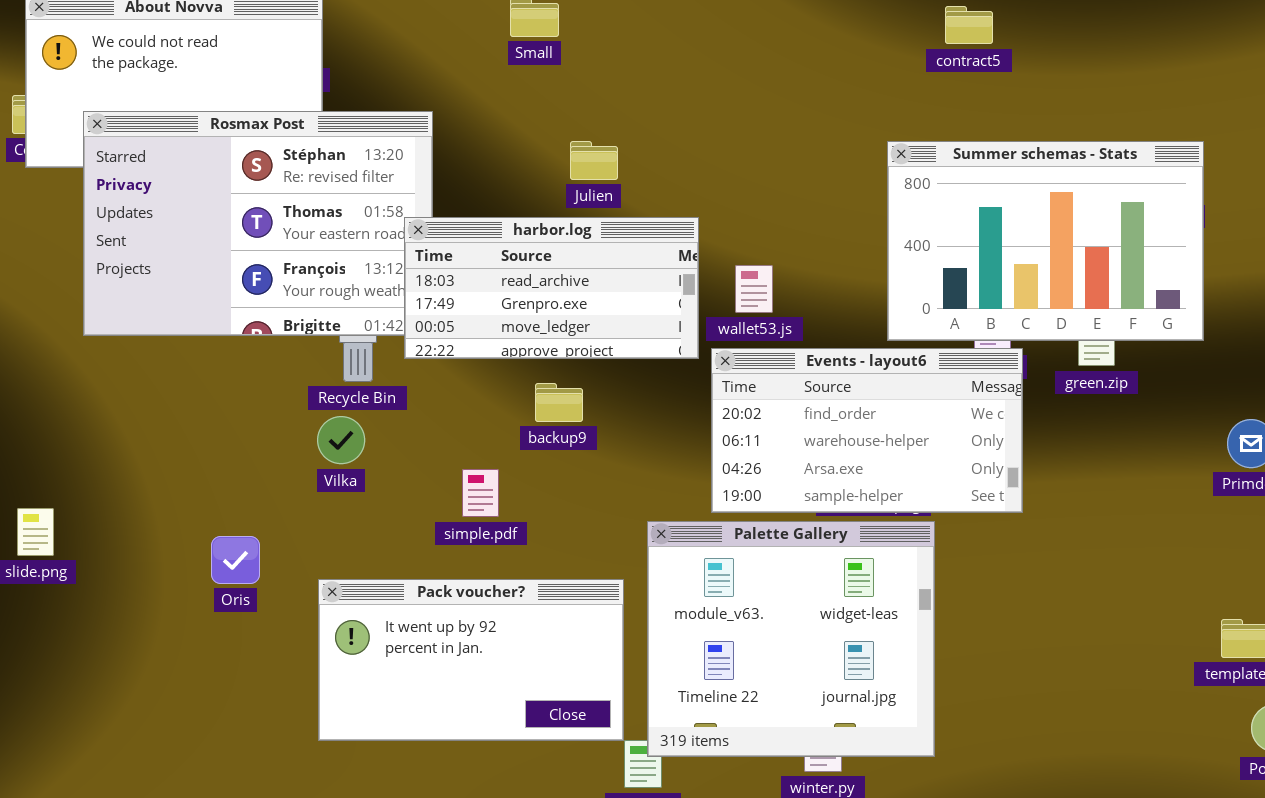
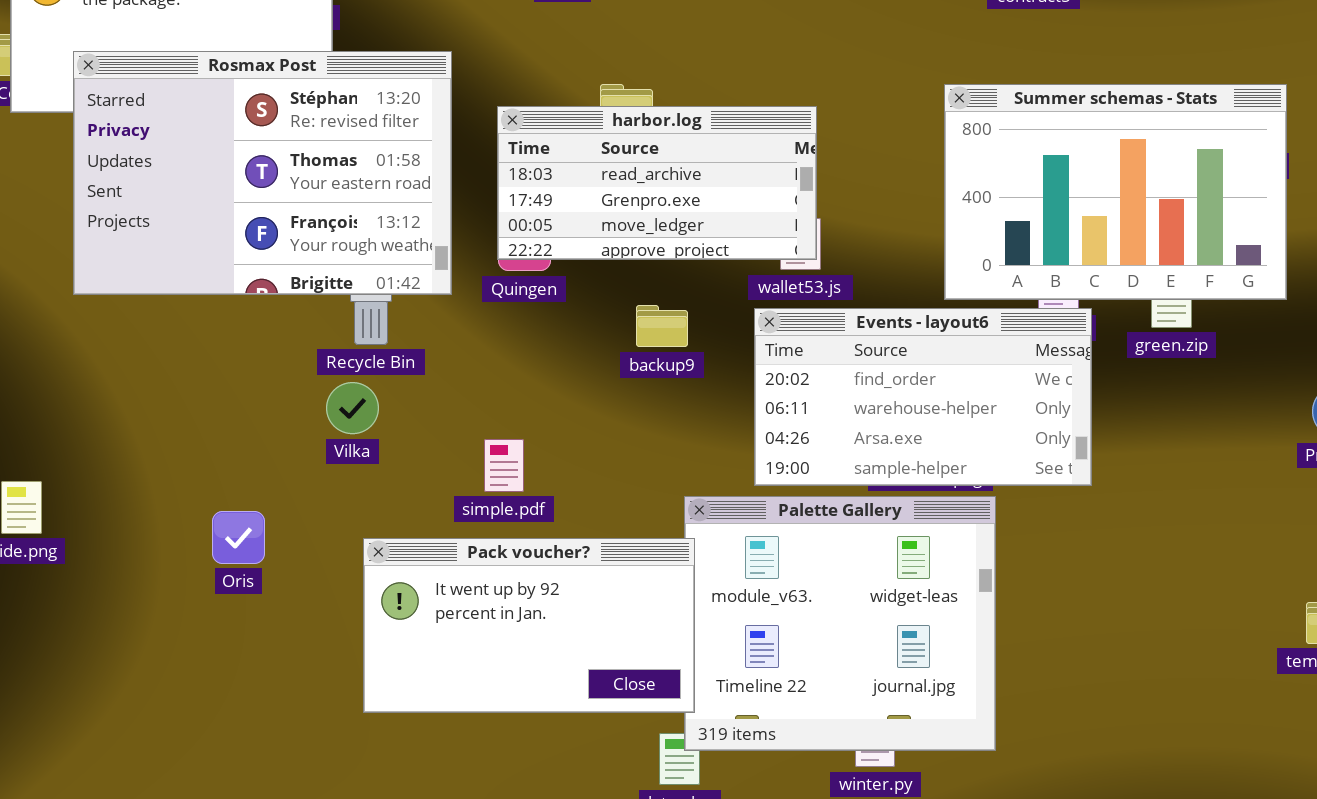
harbor.log: [404,217,699,359] -> [497,106,817,260], moved
backup9: [535,383,583,422] -> [636,305,688,347], moved
Pack voucher?: [318,579,624,741] -> [363,538,695,713], moved

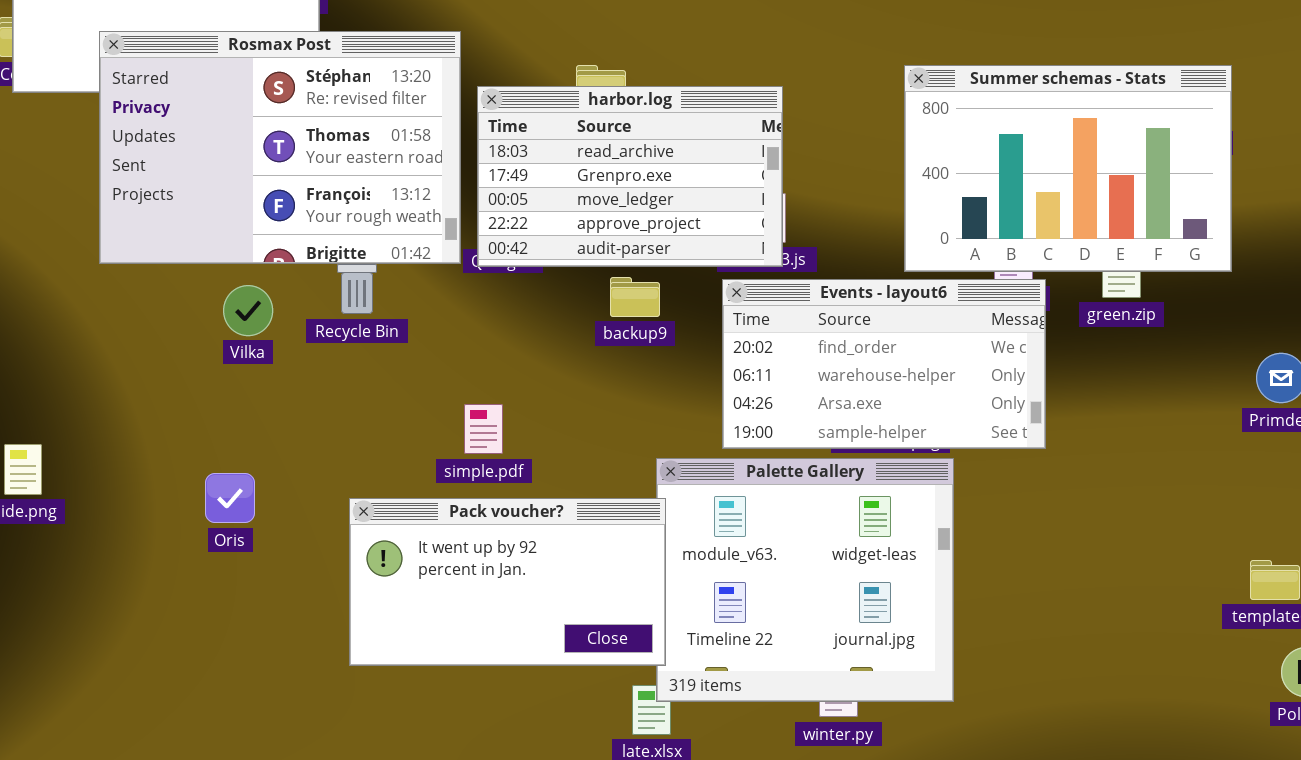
Rosmax Post: [73,51,452,295] -> [99,31,461,264], moved
harbor.log: [497,106,817,260] -> [477,86,783,267], resized
Vilka: [326,382,379,434] -> [223,285,273,336], moved

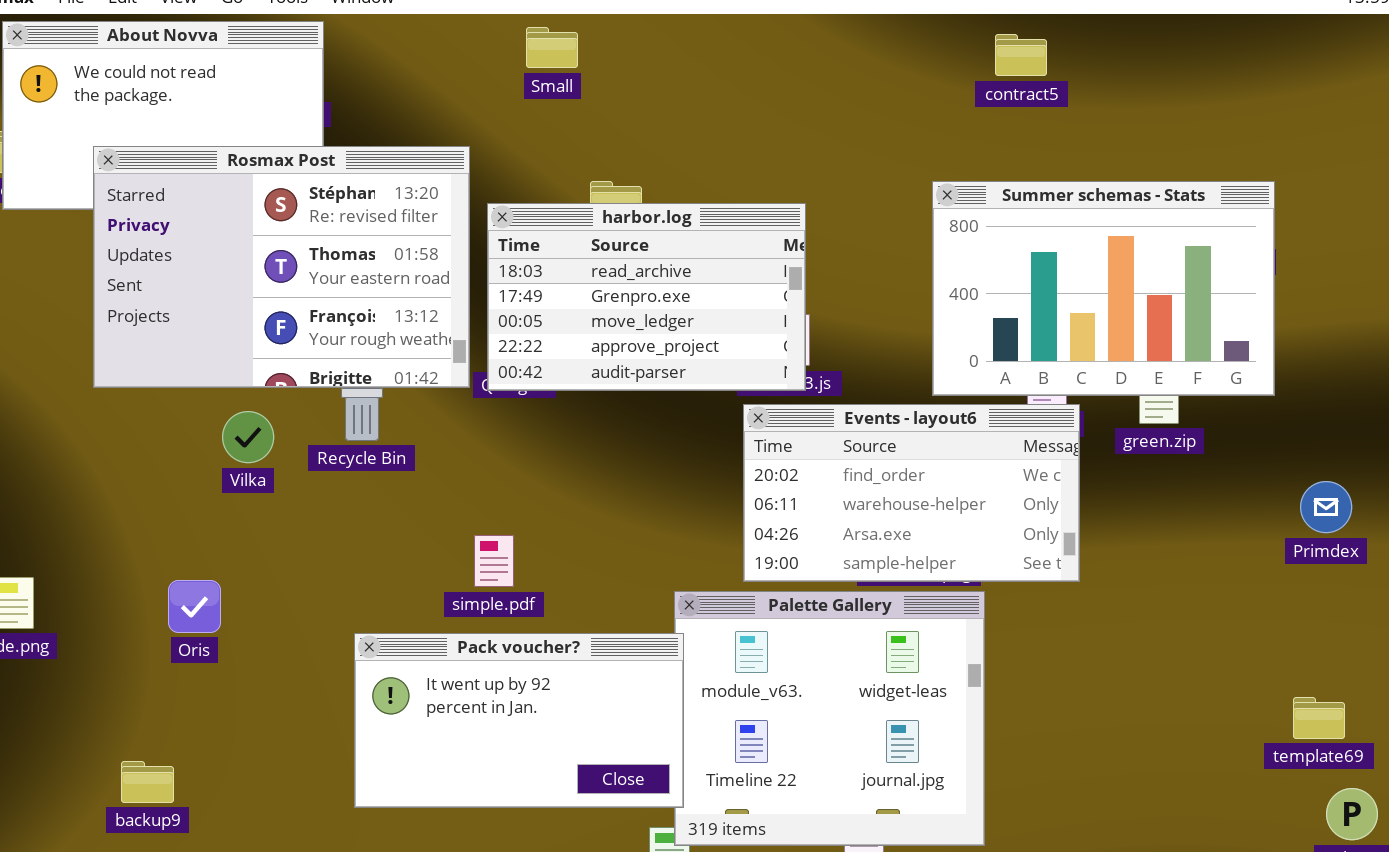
backup9: [610,277,660,317] -> [121,761,174,803], moved
Oris: [205,473,255,523] -> [168,580,221,633], moved

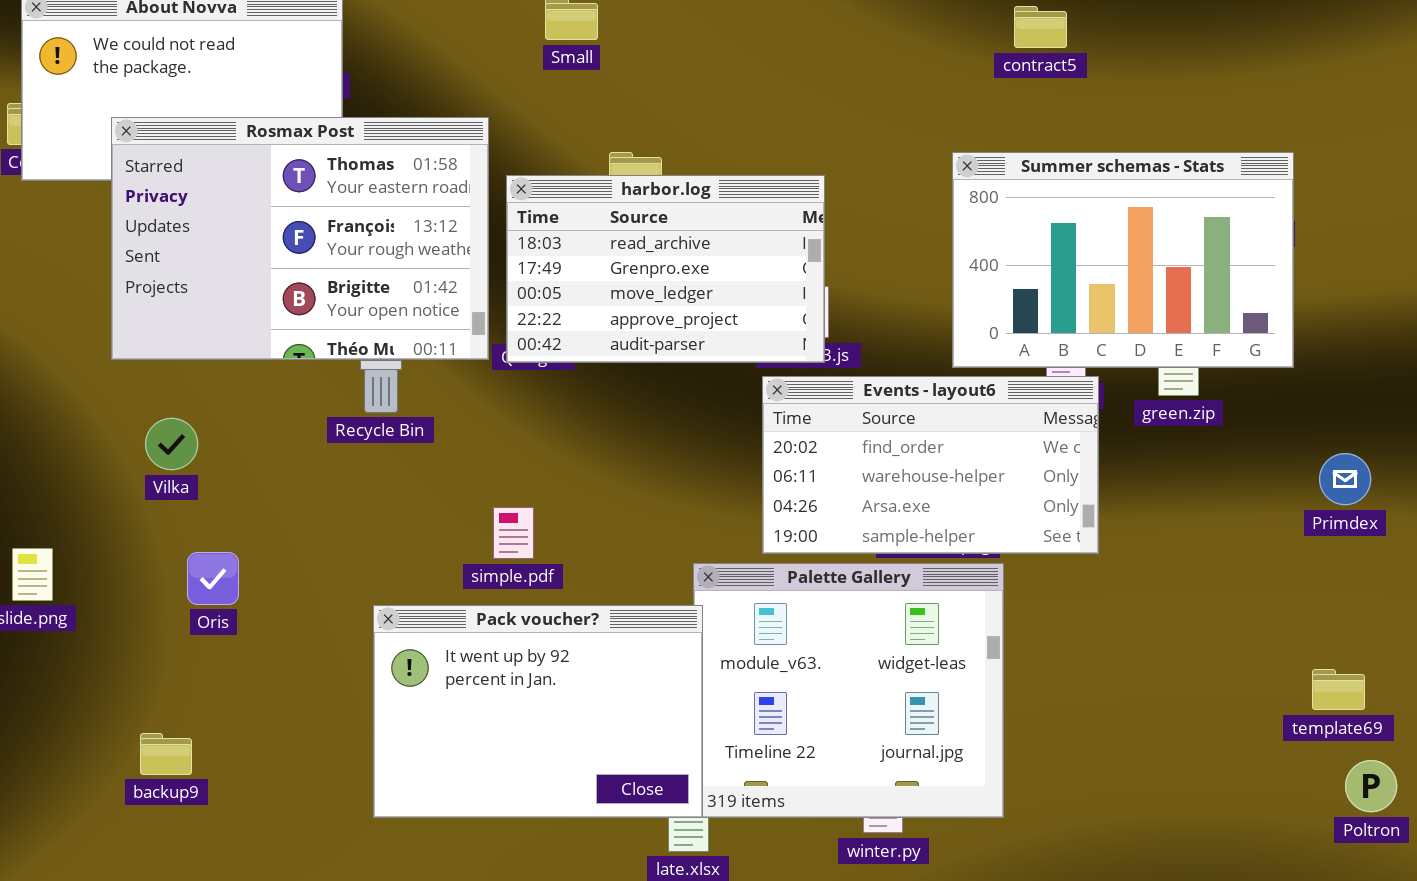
Rosmax Post: [93,146,470,388] -> [111,117,489,360], scrolled down 1 row
Vilka: [222,411,274,463] -> [145,418,198,470], moved
Pack voucher?: [354,633,684,808] -> [373,605,703,818], resized

